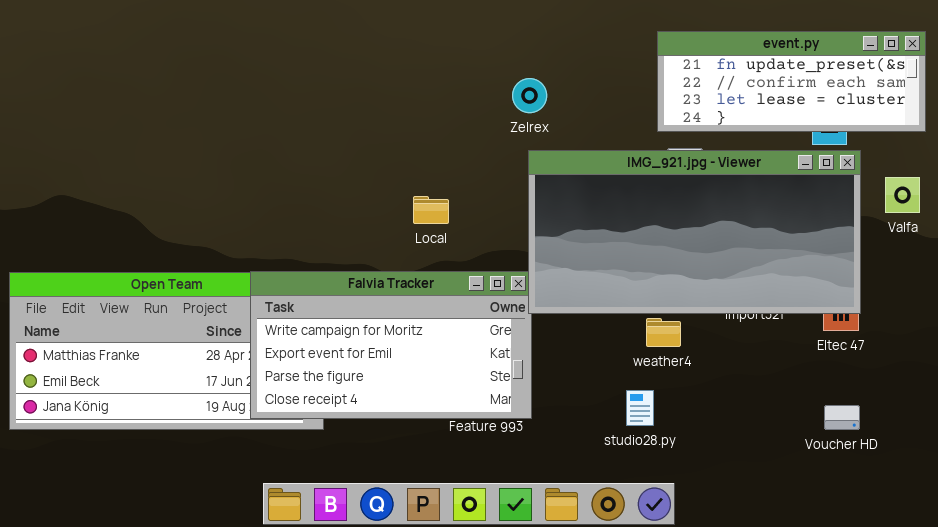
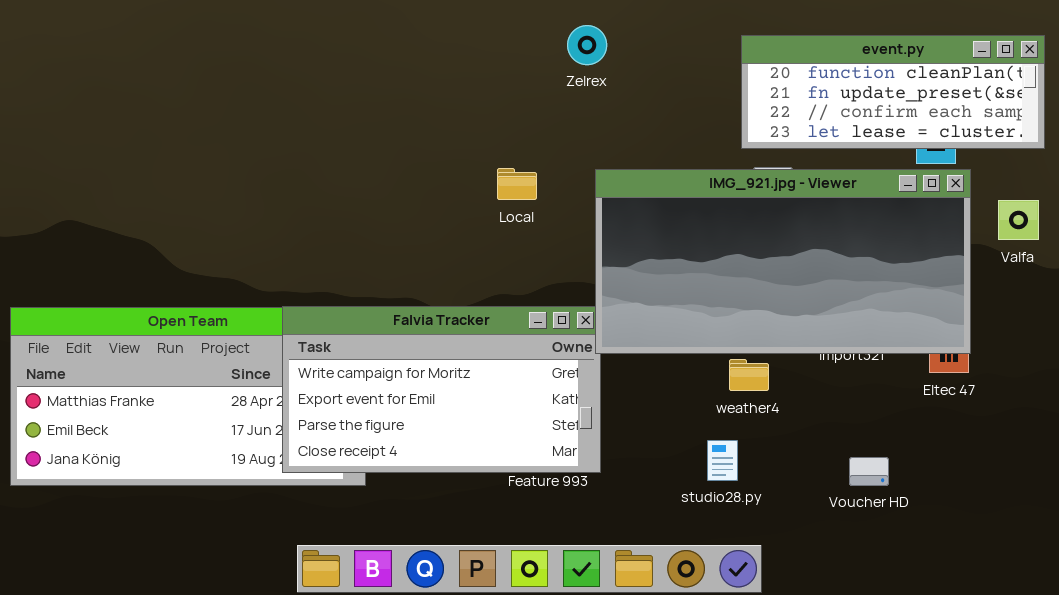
event.py: [657,31,926,132] -> [741,35,1045,149], scrolled up 1 row
Zelrex: [512,78,547,113] -> [567,25,607,65], moved
Local: [413,196,449,224] -> [497,168,537,200], moved
Voucher HD: [824,405,860,430] -> [849,457,889,486], moved

